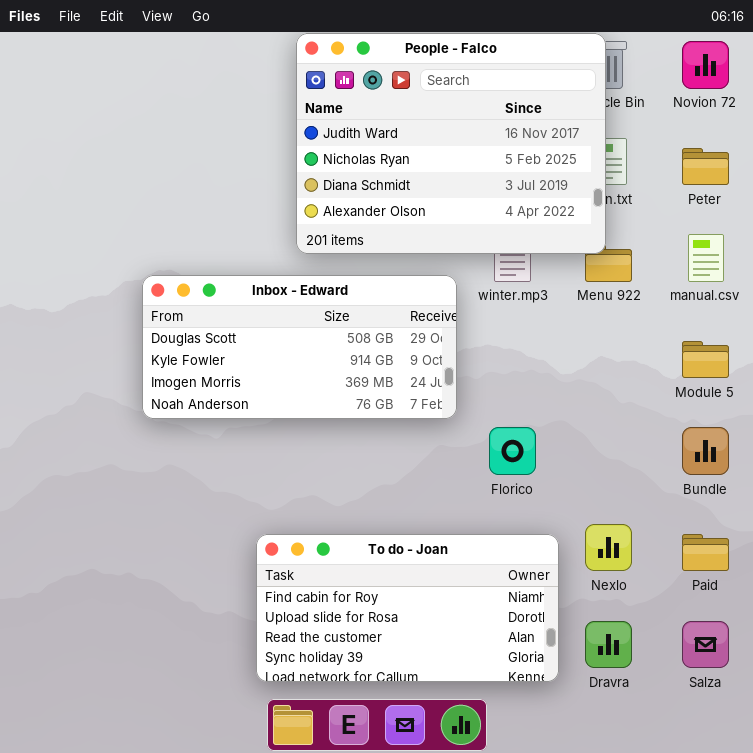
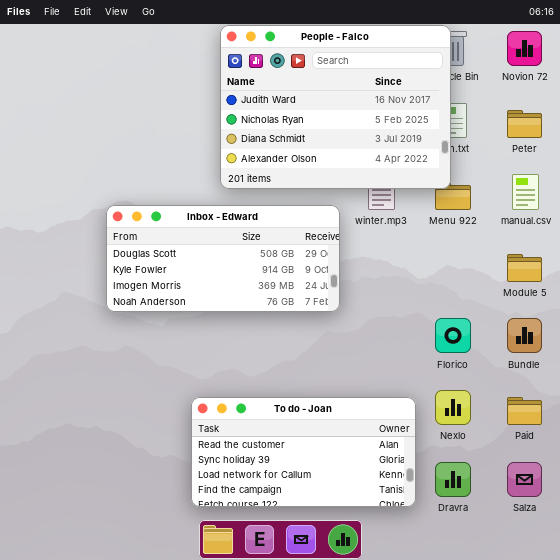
Florico: [489,427,536,475] -> [435,318,471,353], moved
To do - Joan: [256,534,559,682] -> [191,397,416,507], scrolled down 2 rows

